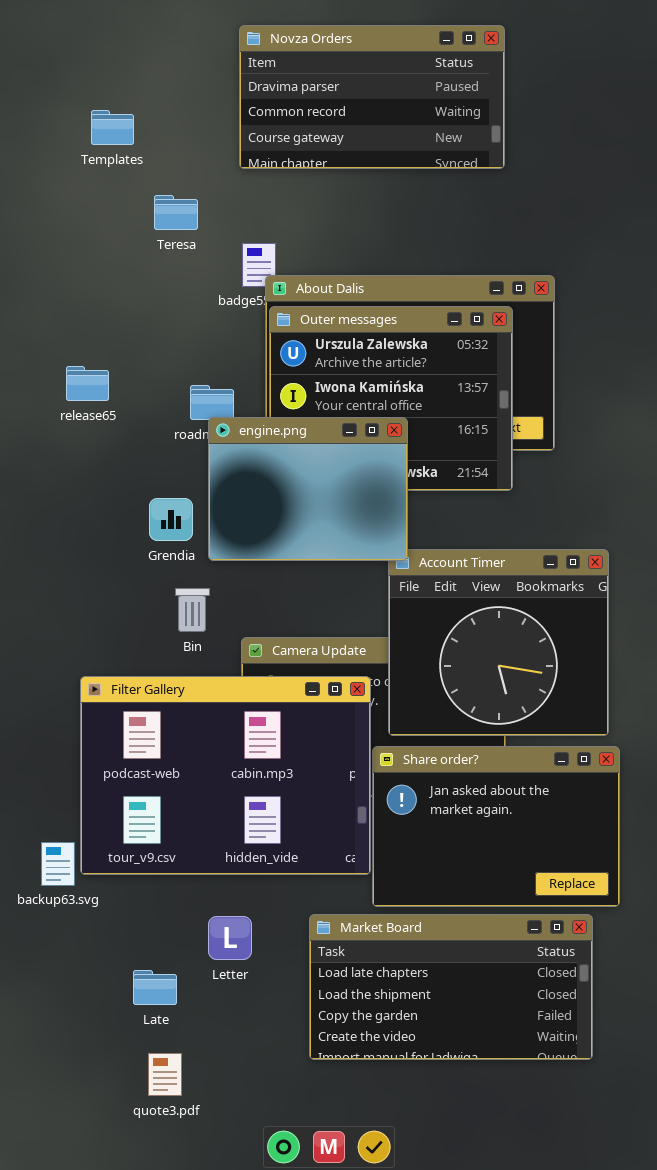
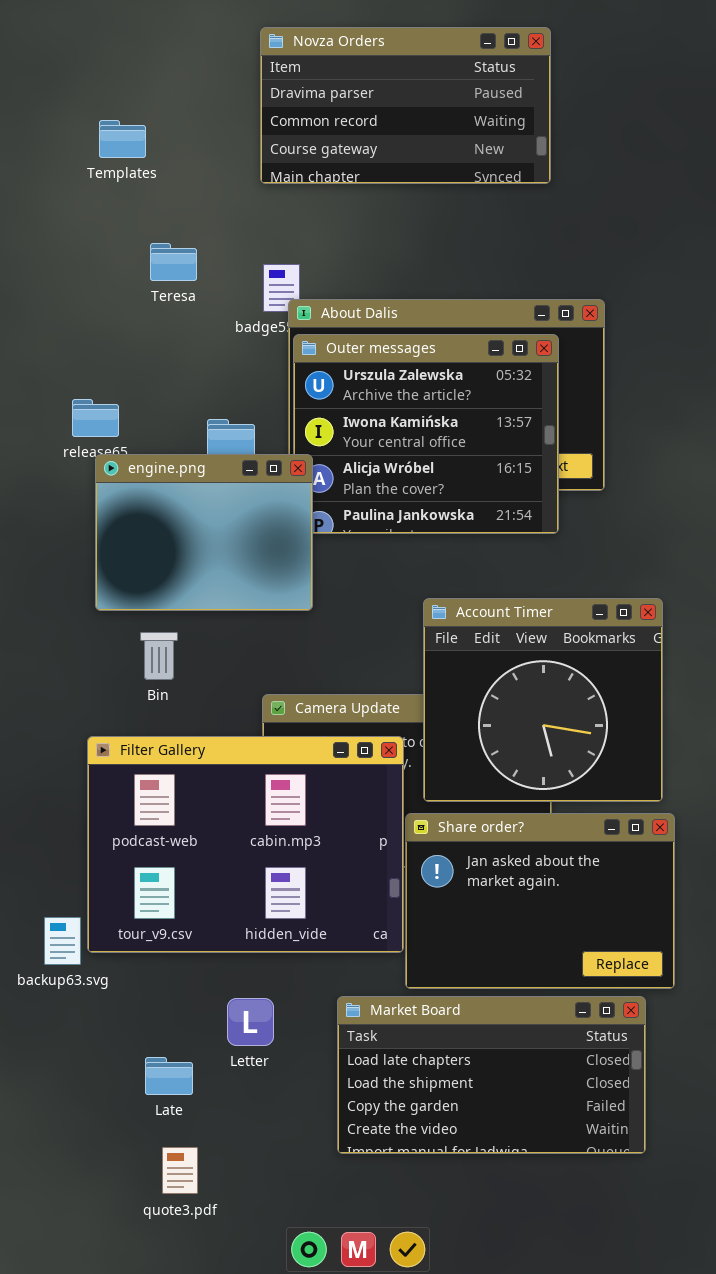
Teresa: [154,195,198,230] -> [150,243,197,281], moved
engine.png: [208,417,408,561] -> [95,454,313,611], moved
Bin: [175,588,210,632] -> [140,632,178,680], moved

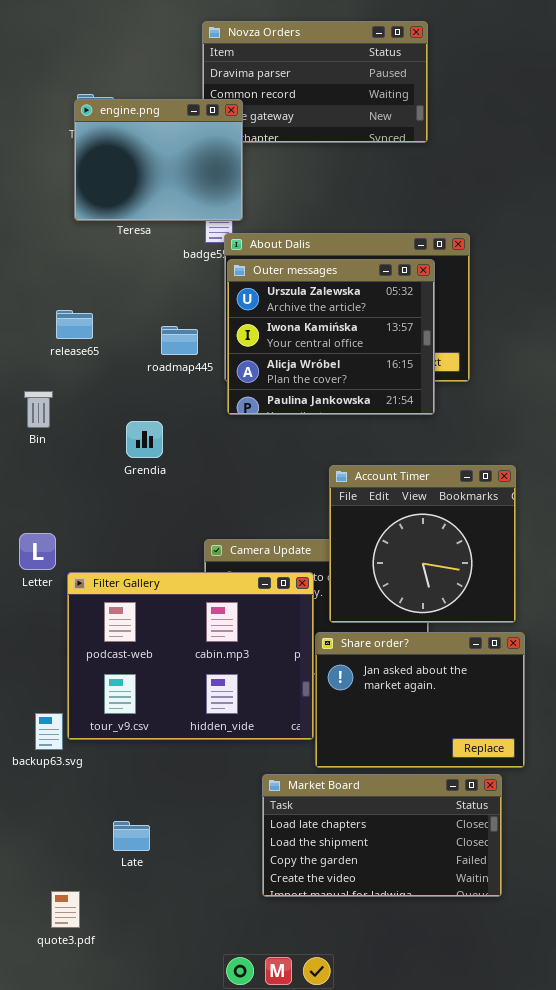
engine.png: [95,454,313,611] -> [74,99,243,221], moved
Bin: [140,632,178,680] -> [24,391,53,428], moved
Letter: [227,998,274,1046] -> [19,533,56,570], moved
quote3.pdf: [162,1147,198,1194] -> [51,891,80,928], moved

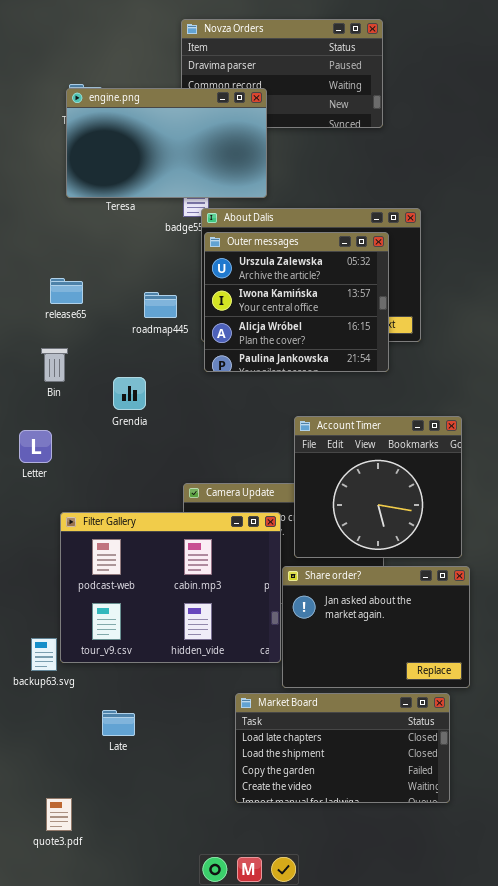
engine.png: [74,99,243,221] -> [66,88,267,198], resized
Bin: [24,391,53,428] -> [41,348,68,382], moved
Letter: [19,533,56,570] -> [19,430,52,463], moved
Late: [113,821,150,851] -> [102,710,135,736], moved

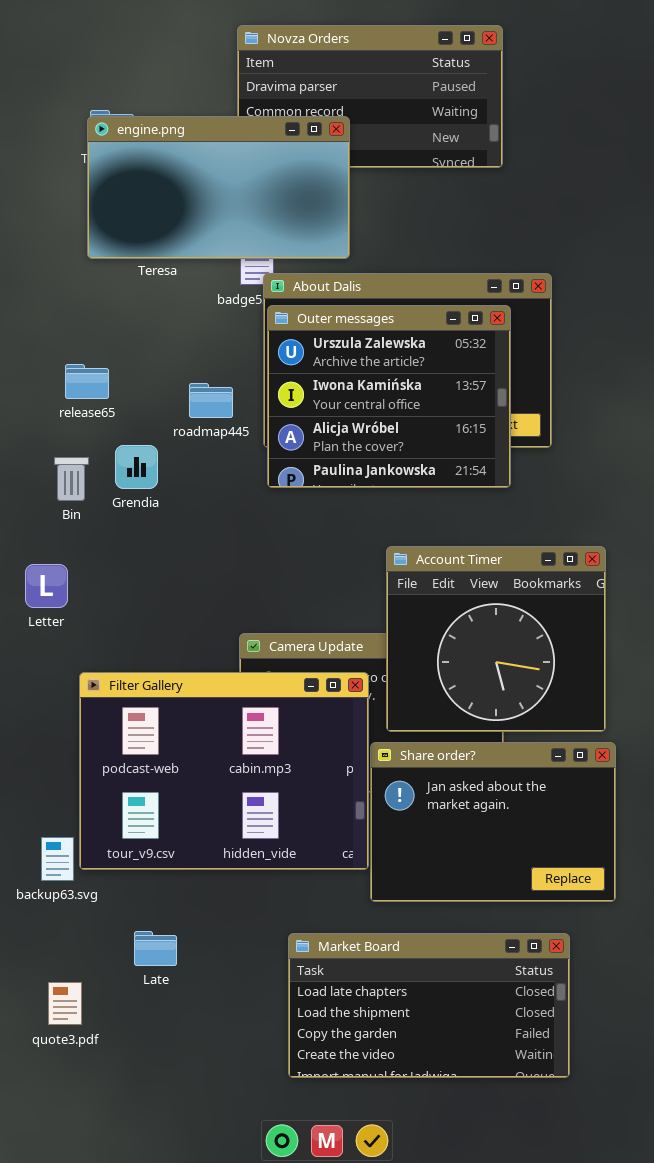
Grendia: [113,377,146,410] -> [115,445,158,489], moved
Market Board: [235,693,450,803] -> [288,933,570,1078], moved
quote3.pdf: [46,798,72,831] -> [48,982,82,1025], moved

